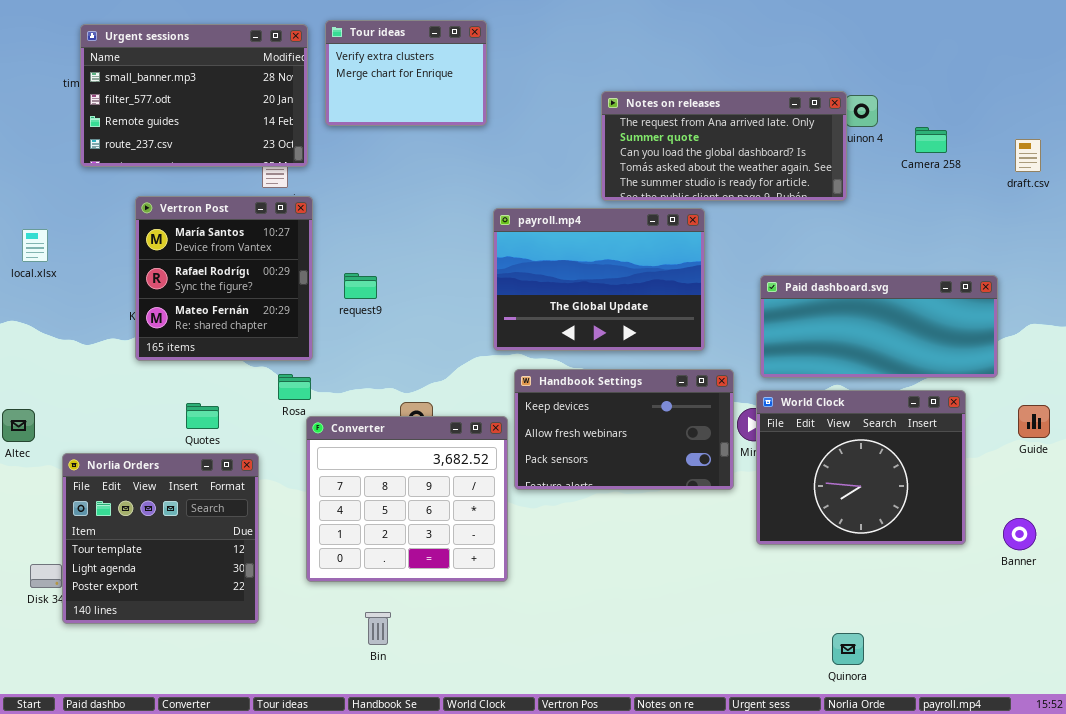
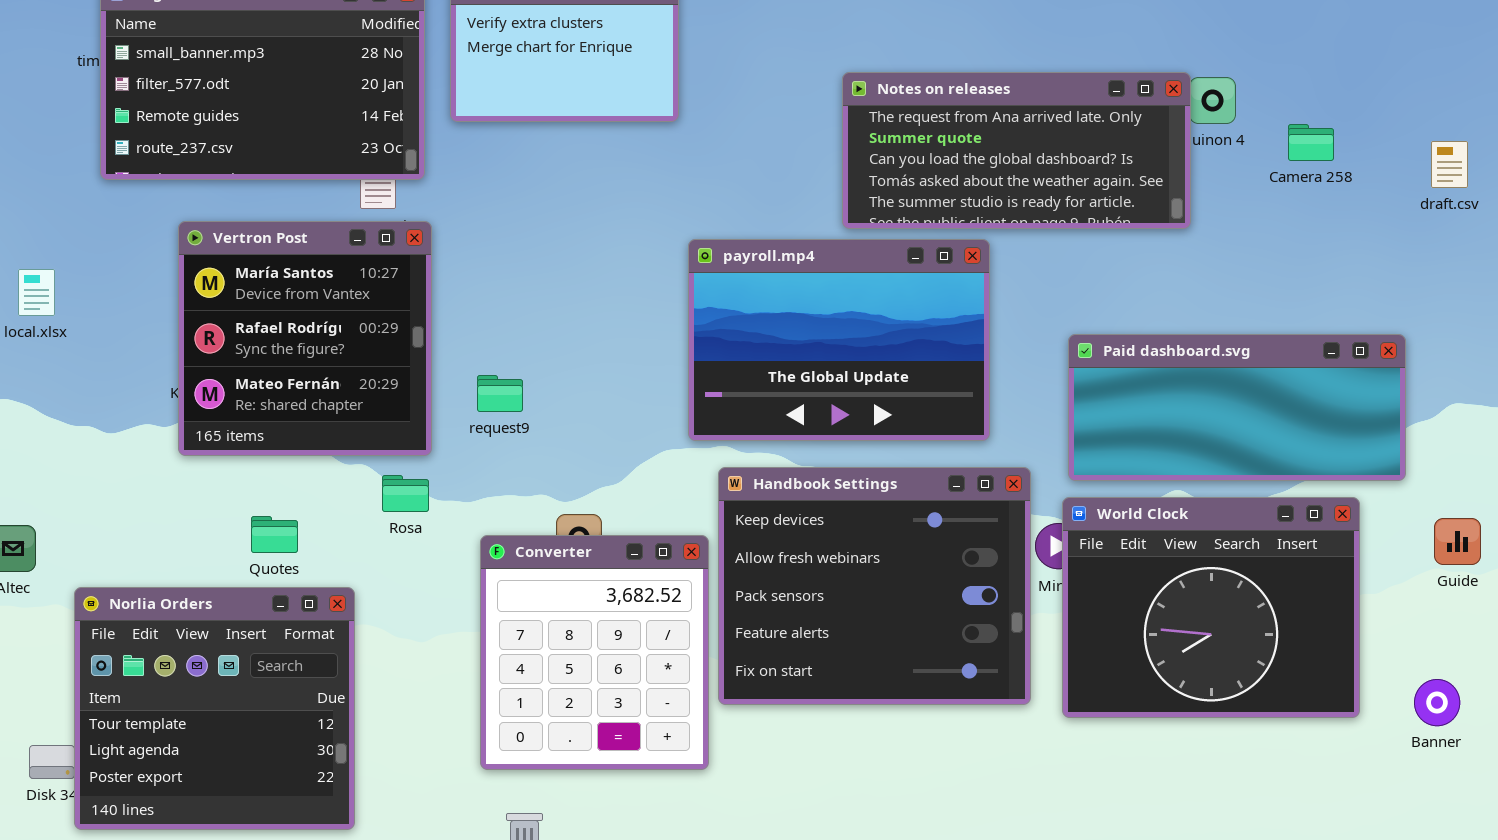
request9: [344,273,377,299] -> [477,375,523,412], moved
Handbook Settings: [514,369,734,490] -> [718,467,1031,705], resized
Converter: [306,416,508,582] -> [480,535,709,770], resized

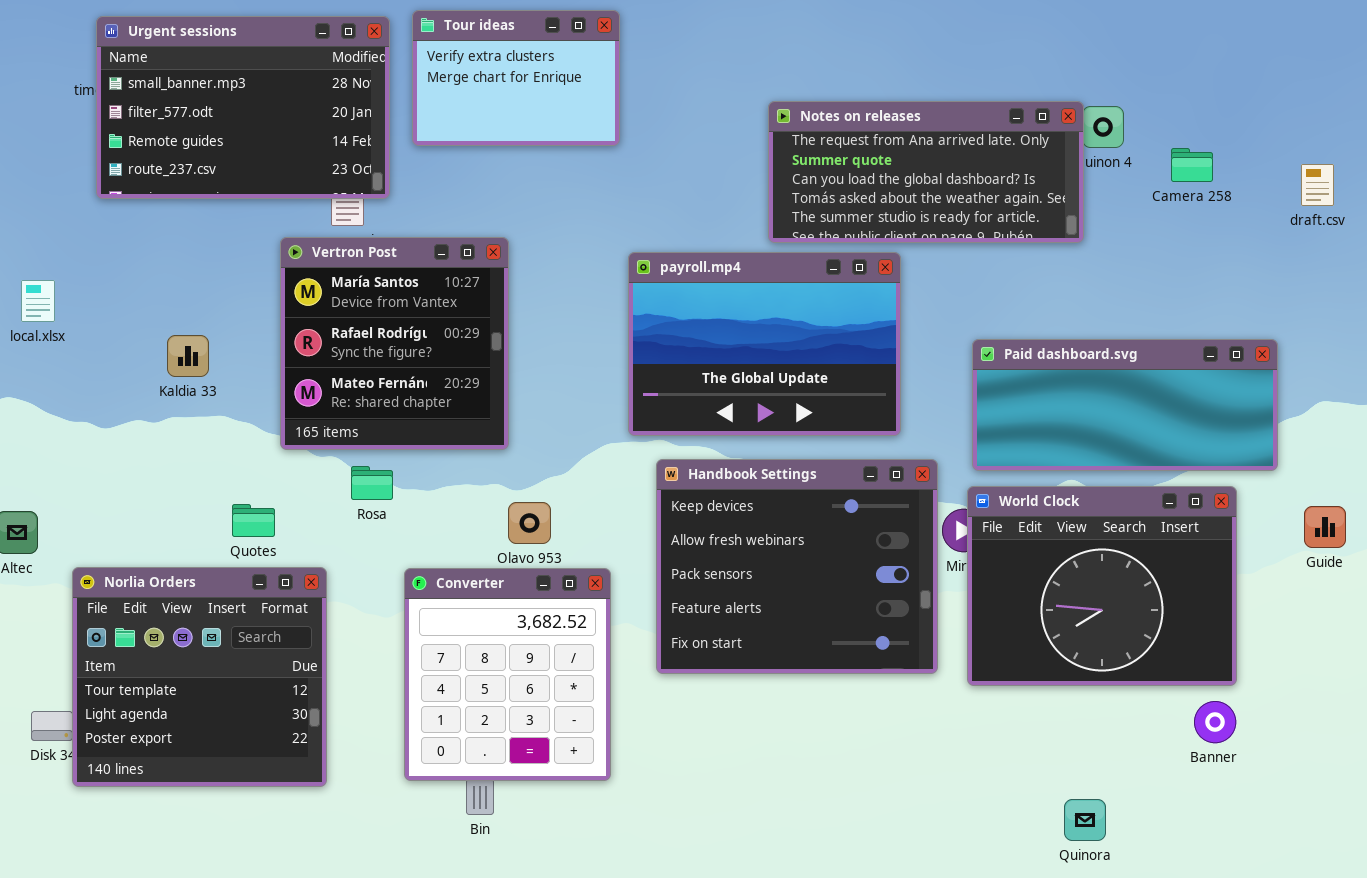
Vertron Post: [178,221,432,456] -> [280,237,509,450], moved
Converter: [480,535,709,770] -> [404,568,611,781], moved
Banner: [1414,679,1460,726] -> [1194,701,1236,743], moved

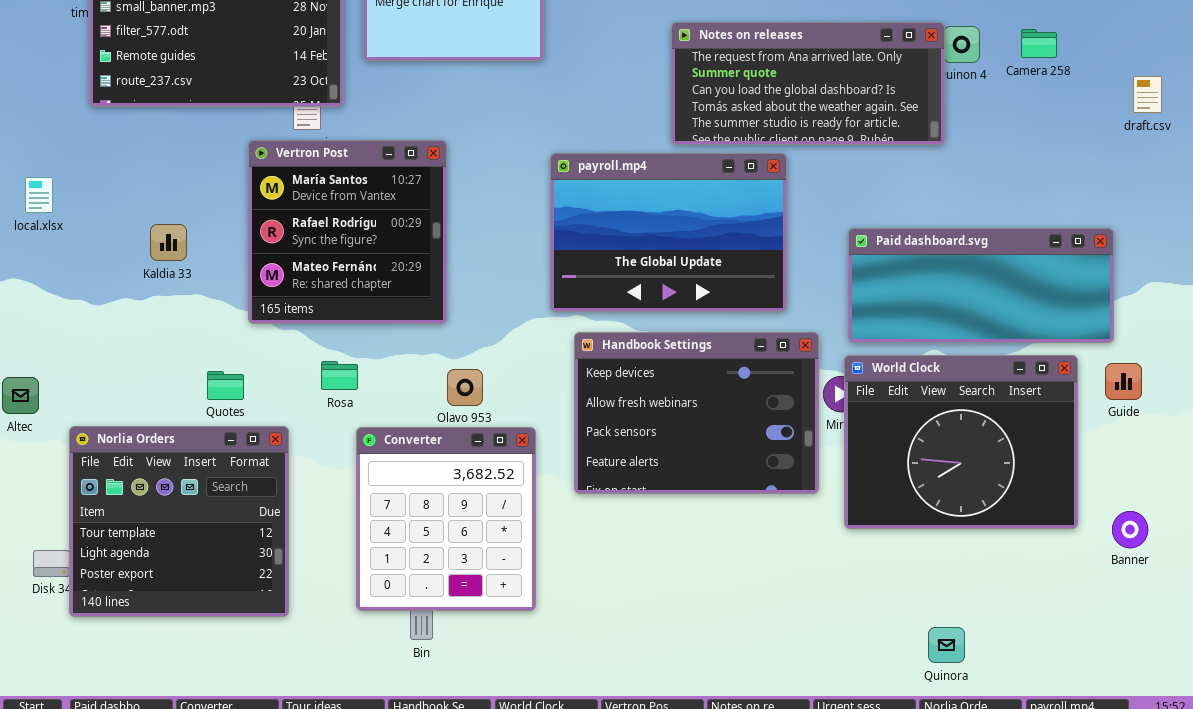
Camera 258: [1171,148,1213,182] -> [1021,29,1057,58], moved
Handbook Settings: [656,459,938,674] -> [574,332,819,494], resized
Rosa: [351,466,393,500] -> [321,361,358,390], moved
Guide: [1304,506,1346,548] -> [1105,363,1142,400], moved
Banner: [1194,701,1236,743] -> [1112,511,1148,548], moved

